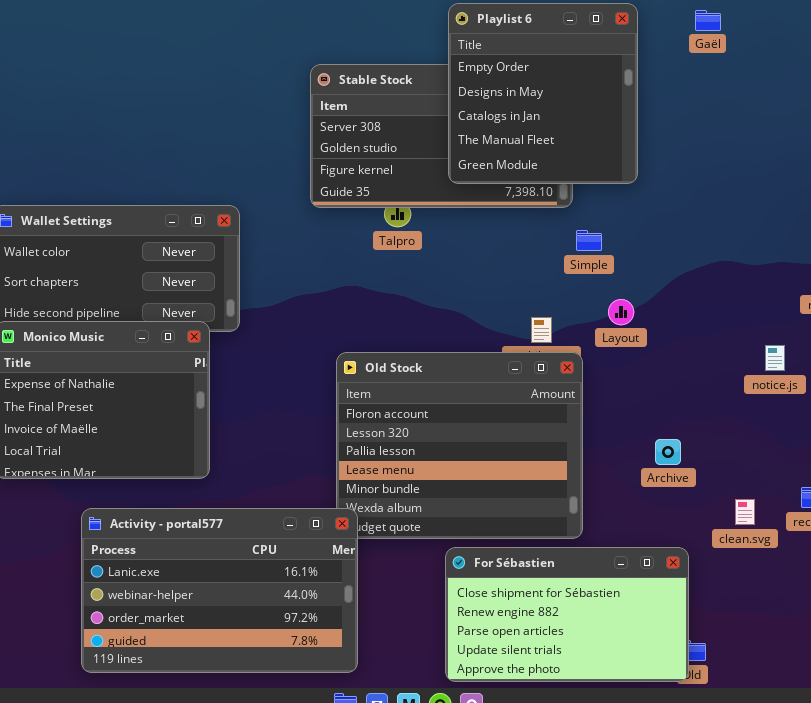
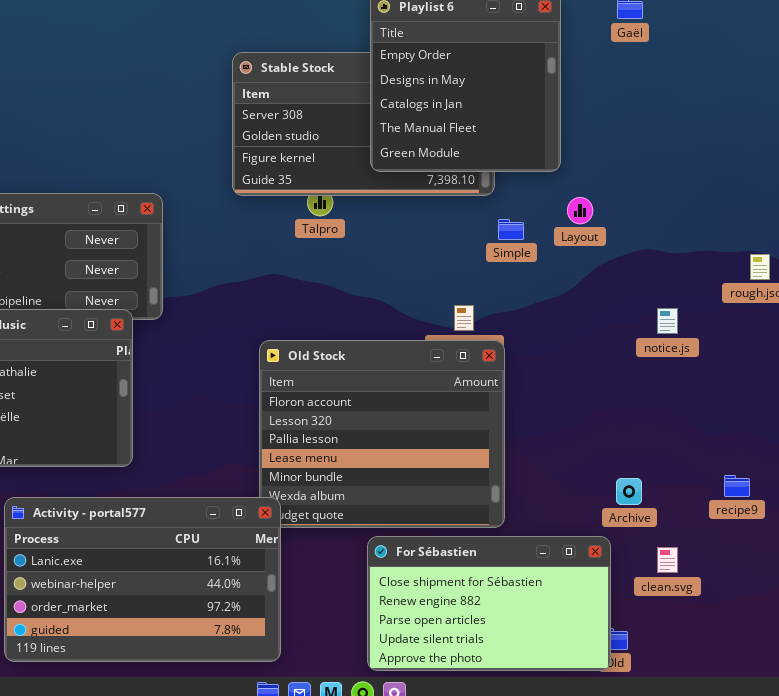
Layout: [608,299,634,325] -> [567,197,593,224], moved
notice.js: [765,345,785,371] -> [657,308,678,334], moved
Archive: [655,439,681,465] -> [616,478,642,505], moved
clean.svg: [735,499,755,525] -> [657,547,678,573], moved

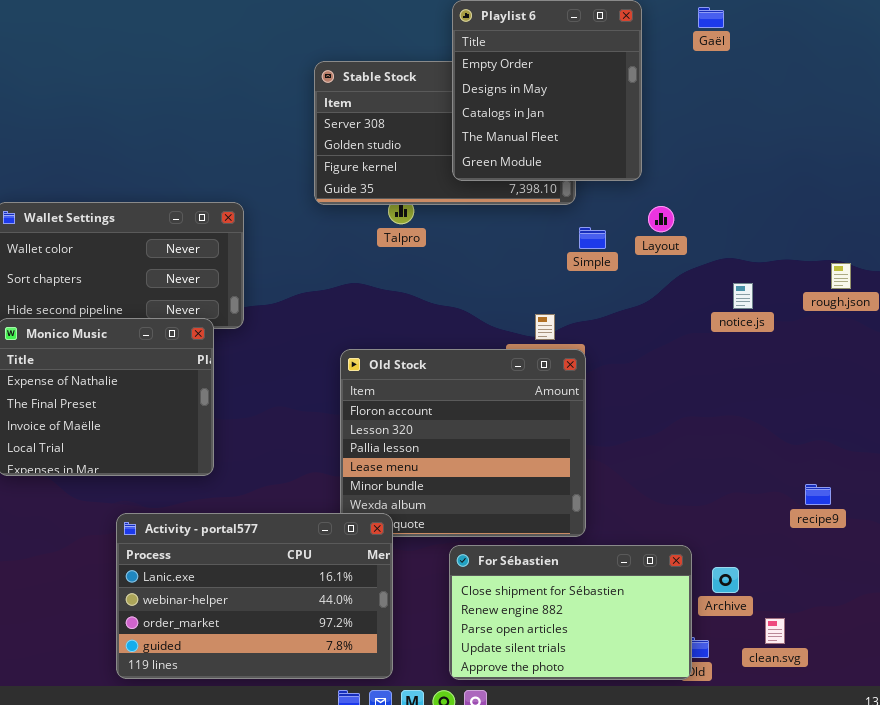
notice.js: [657,308,678,334] -> [733,283,753,309], moved
Archive: [616,478,642,505] -> [712,567,739,593], moved
Activity - portal577: [4,497,281,662] -> [116,513,393,679], moved
clean.svg: [657,547,678,573] -> [765,618,785,644], moved

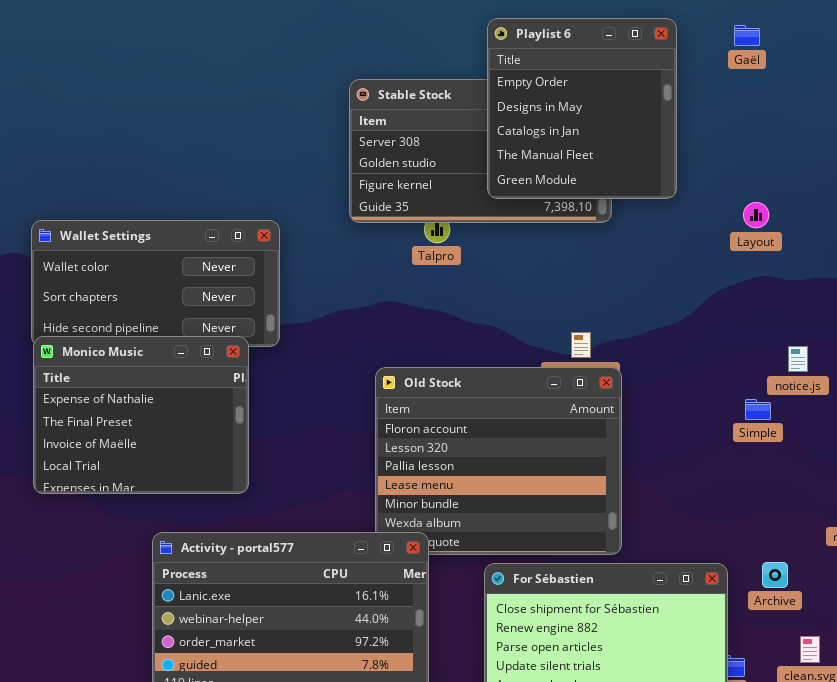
Layout: [648,206,674,232] -> [743,202,769,228], moved
Simple: [579,227,606,249] -> [745,399,771,420], moved
notice.js: [733,283,753,309] -> [788,346,808,372], moved
Archive: [712,567,739,593] -> [762,562,788,588], moved

